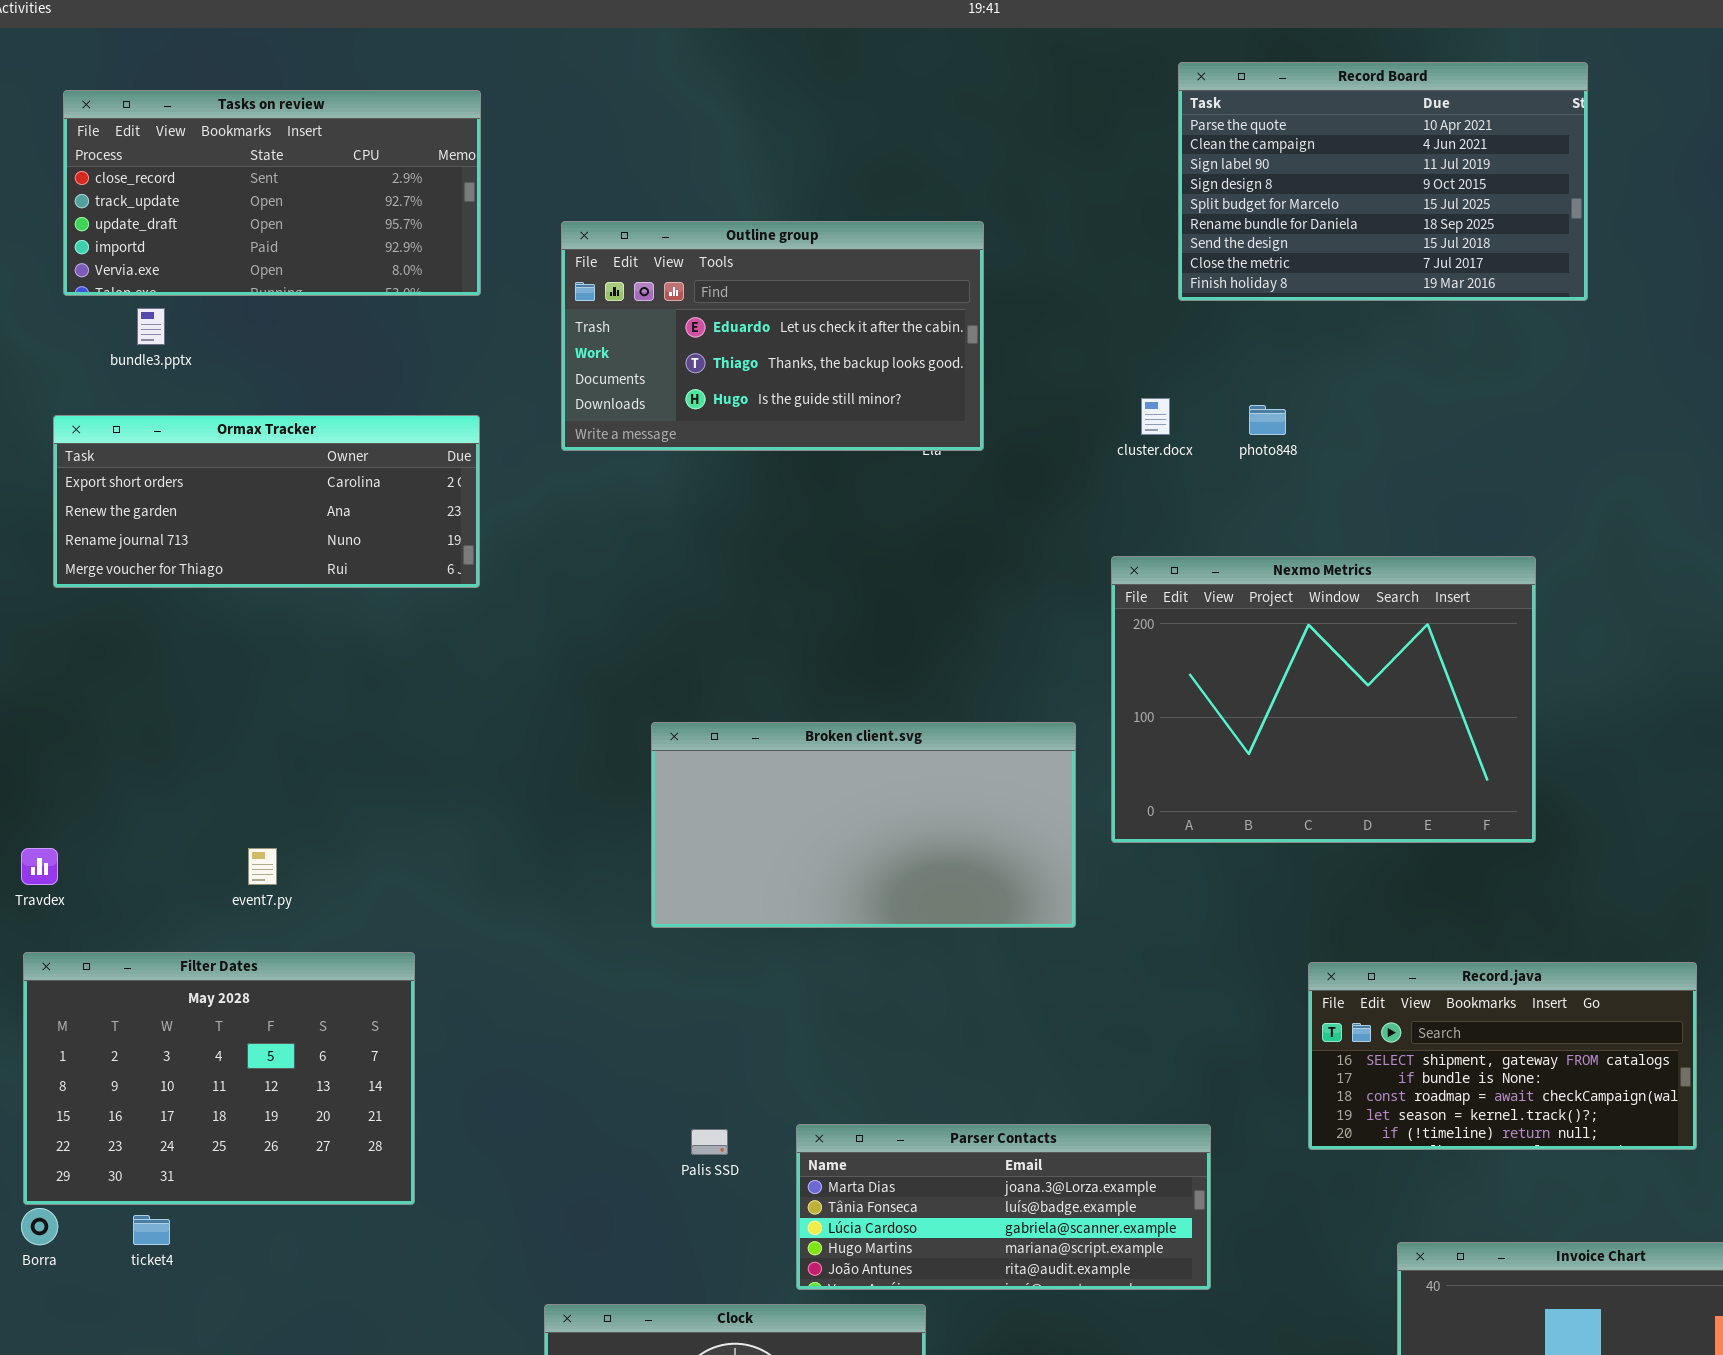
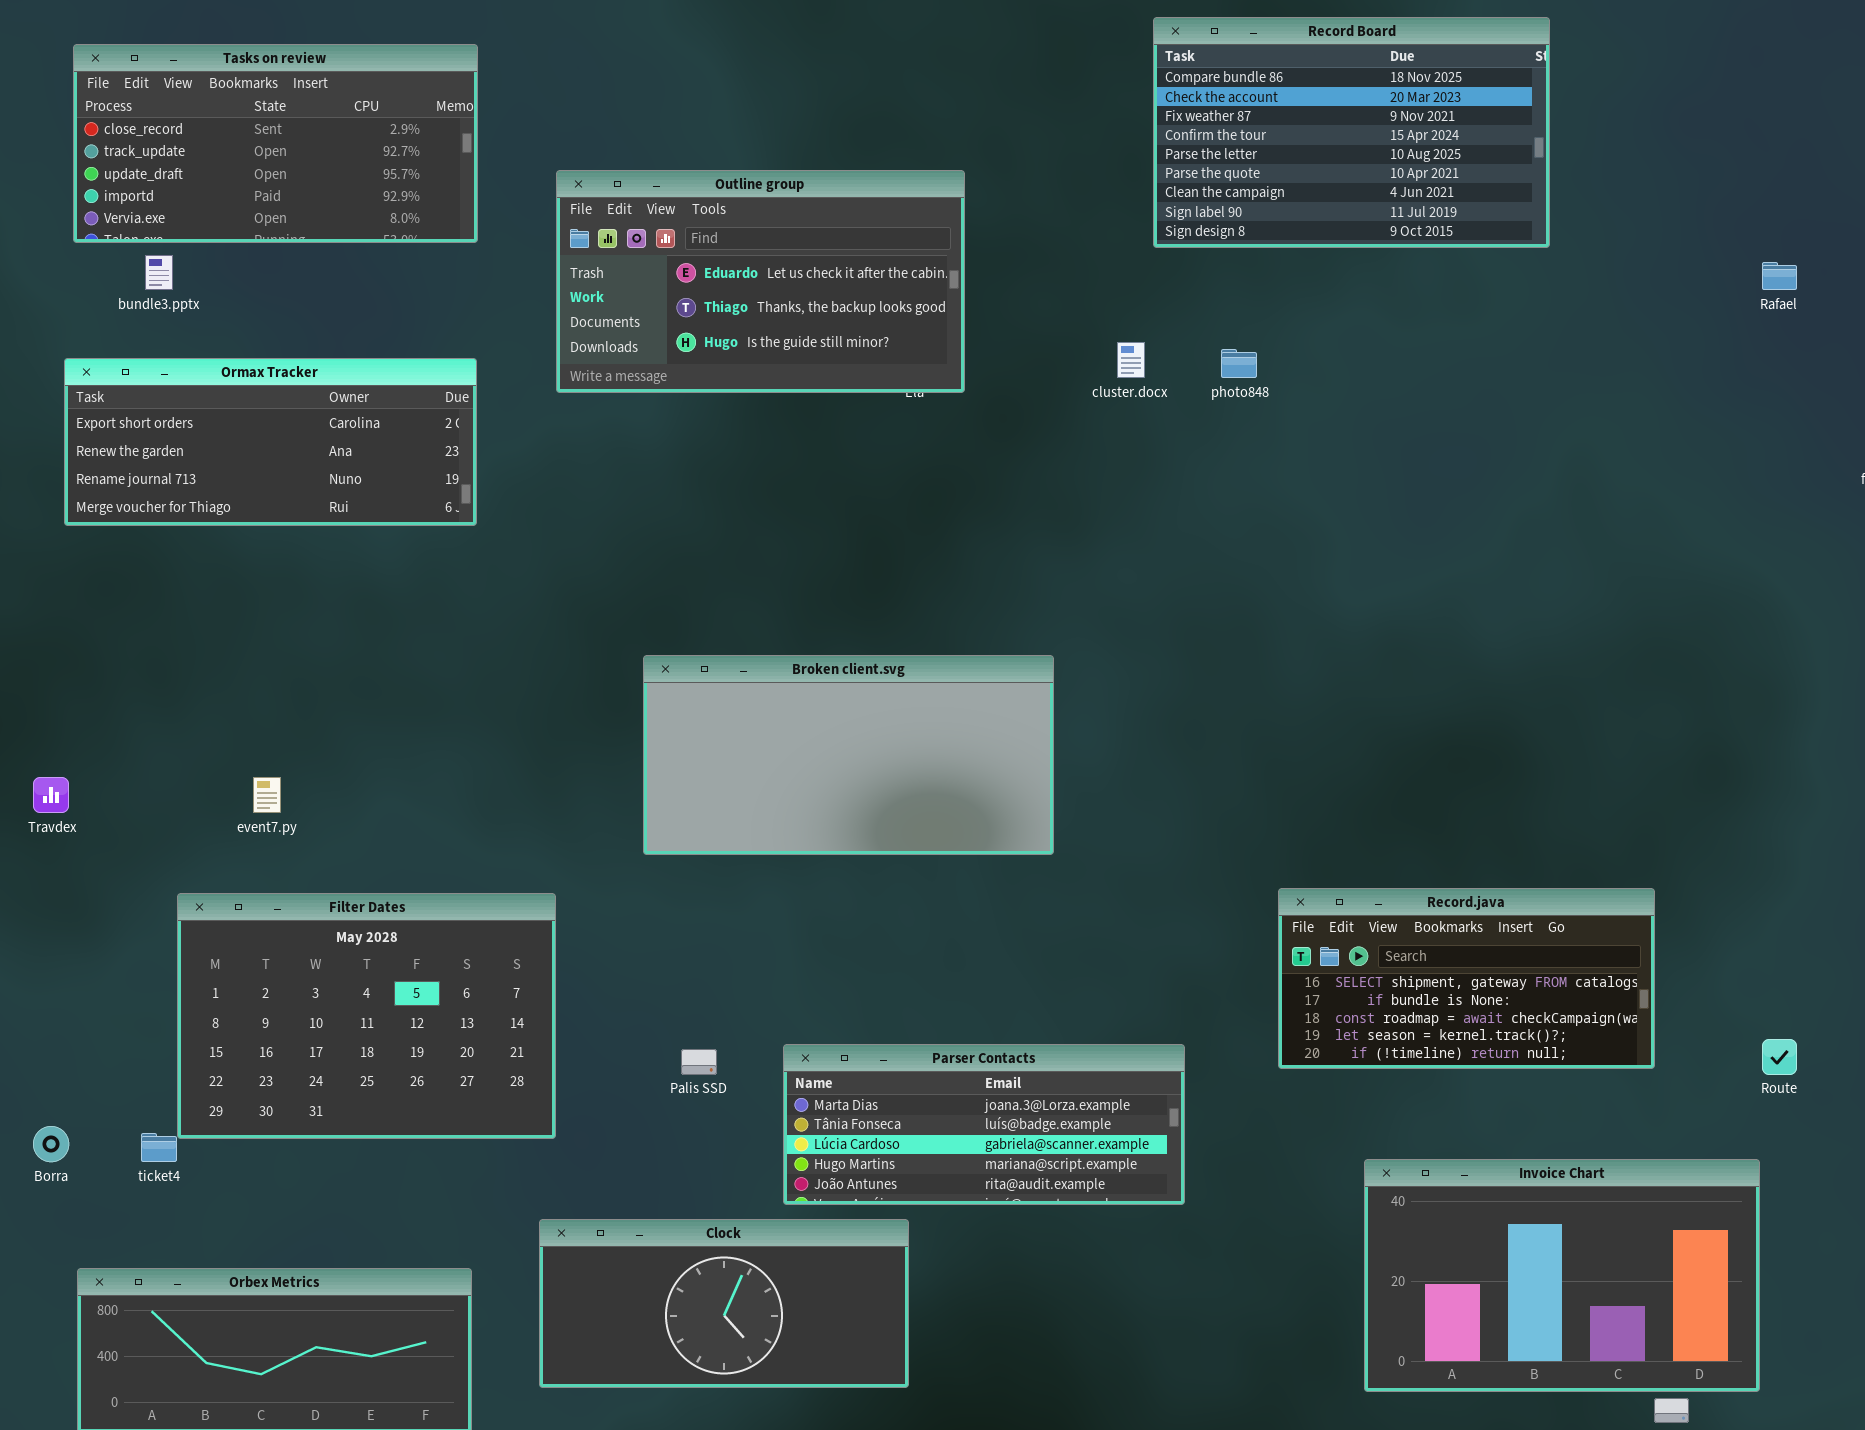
Record Board: [1178,62,1588,301] -> [1153,17,1550,248], scrolled up 5 rows
Nexmo Metrics: [1111,556,1536,843] -> none, closed
Filter Dates: [23,952,415,1205] -> [177,893,556,1139], moved

